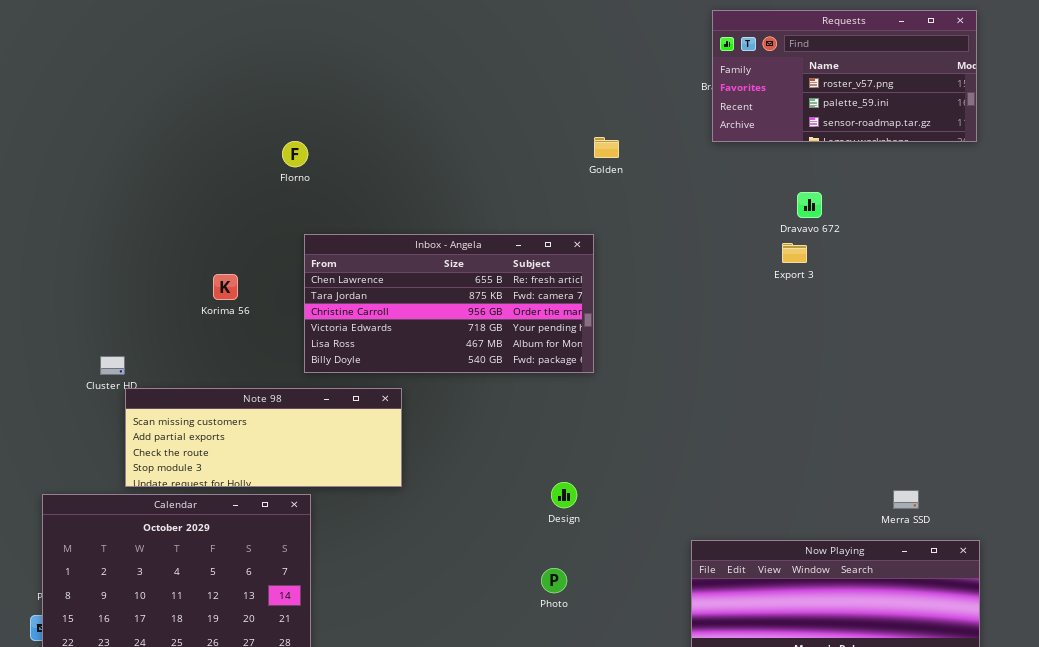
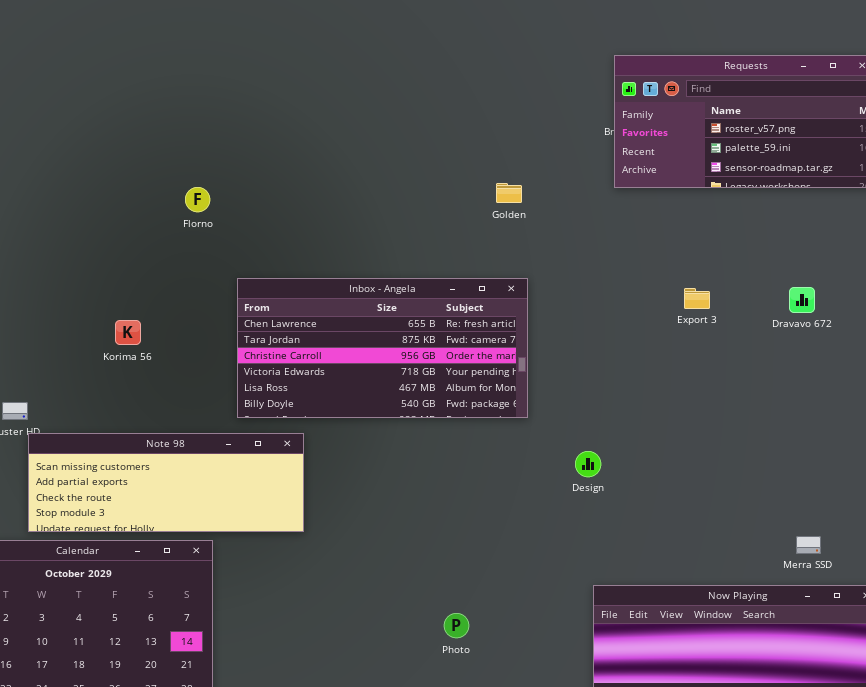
Dravavo 672: [797,192,822,218] -> [789,287,815,313], moved
Inbox - Angela: [304,234,594,373] -> [237,278,528,418], moved
Design: [551,482,577,508] -> [575,451,601,477], moved

